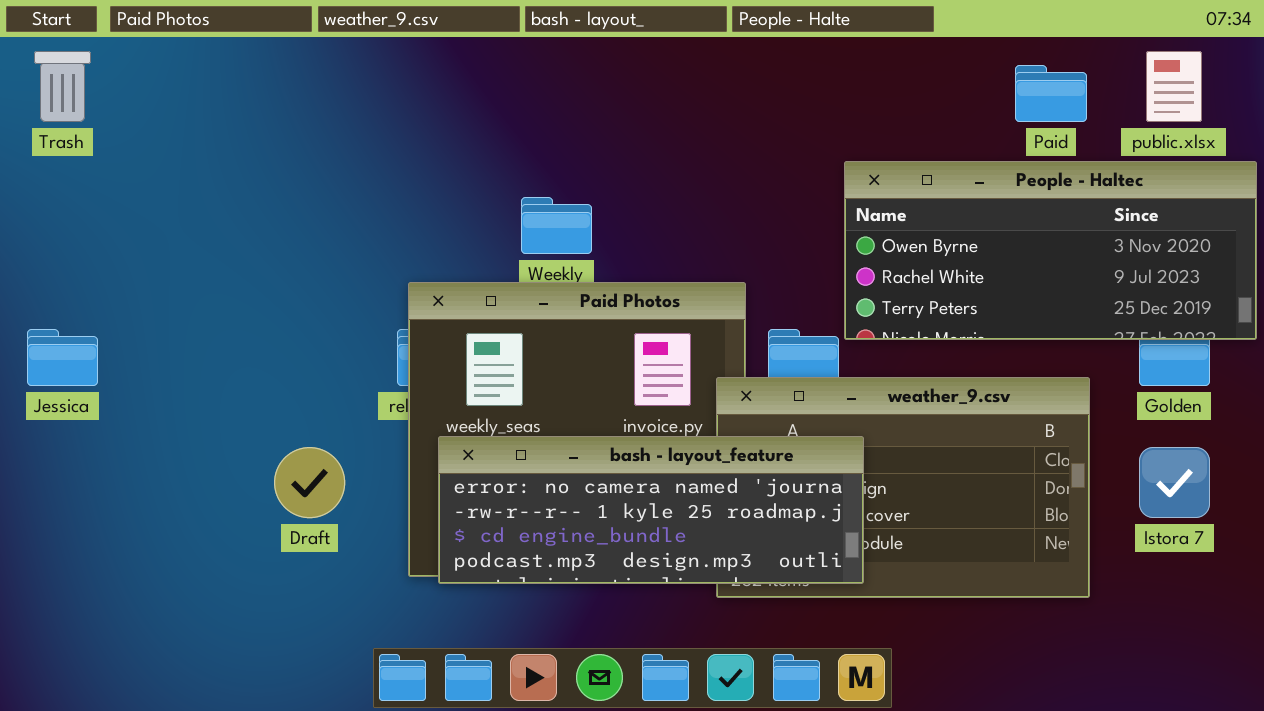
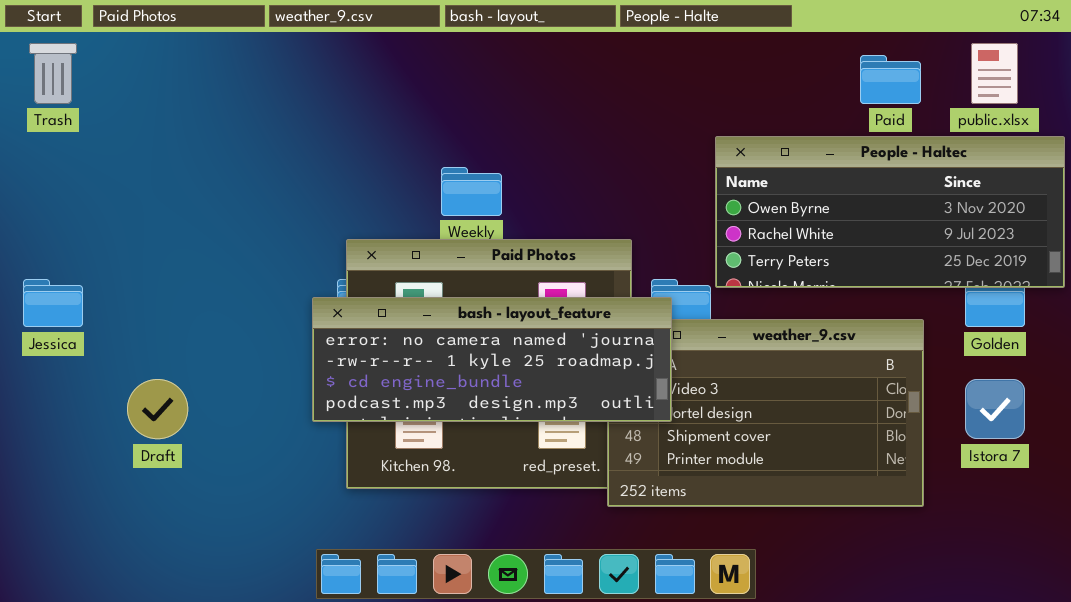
bash - layout_feature: [438,436,864,584] -> [312,297,672,422], moved
Draft: [274,447,345,518] -> [127,379,188,439], moved

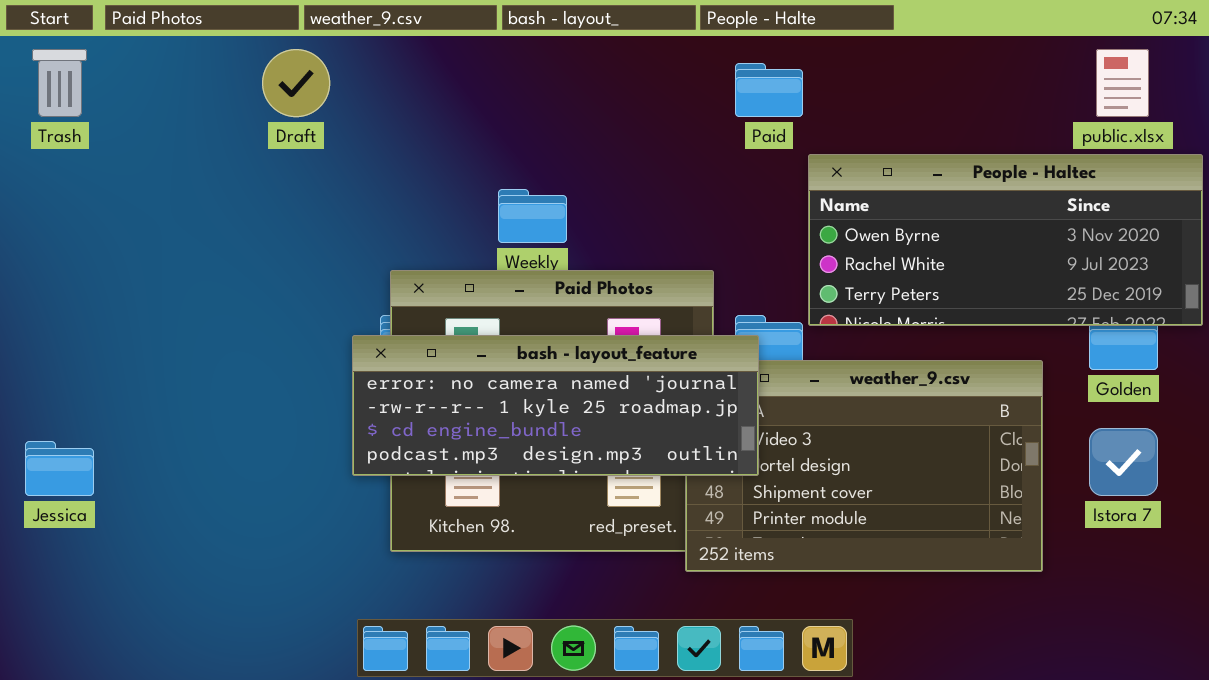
Paid: [860,55,921,104] -> [735,63,803,117], moved
Jessica: [23,279,83,327] -> [25,441,94,496], moved
Draft: [127,379,188,439] -> [262,49,330,117], moved

